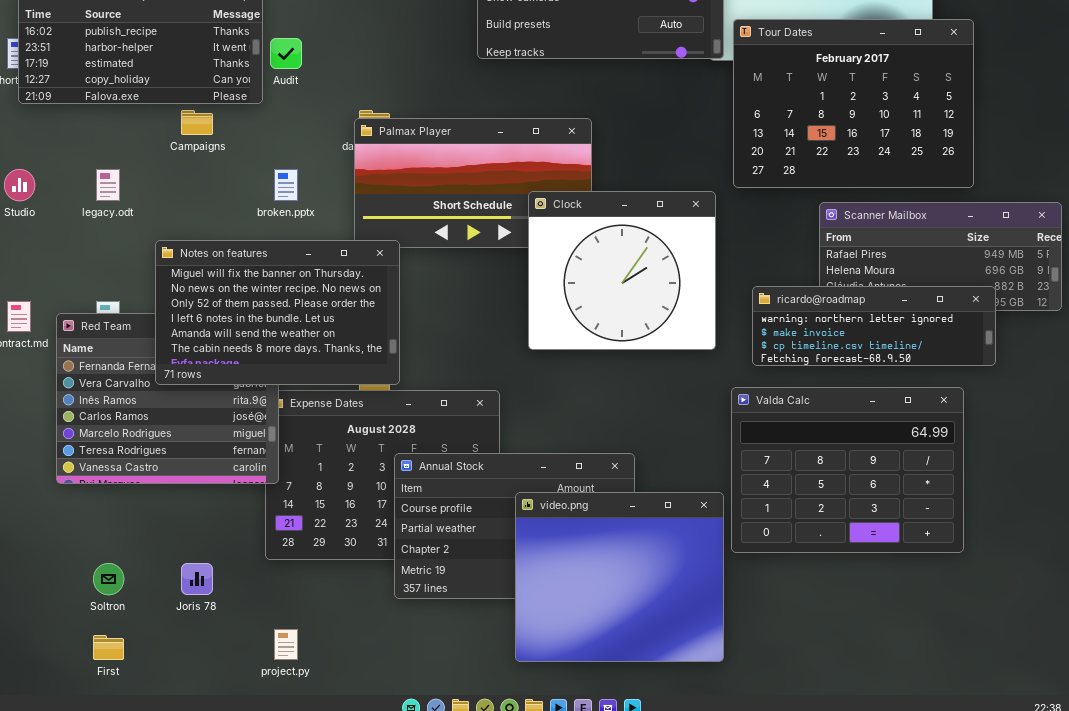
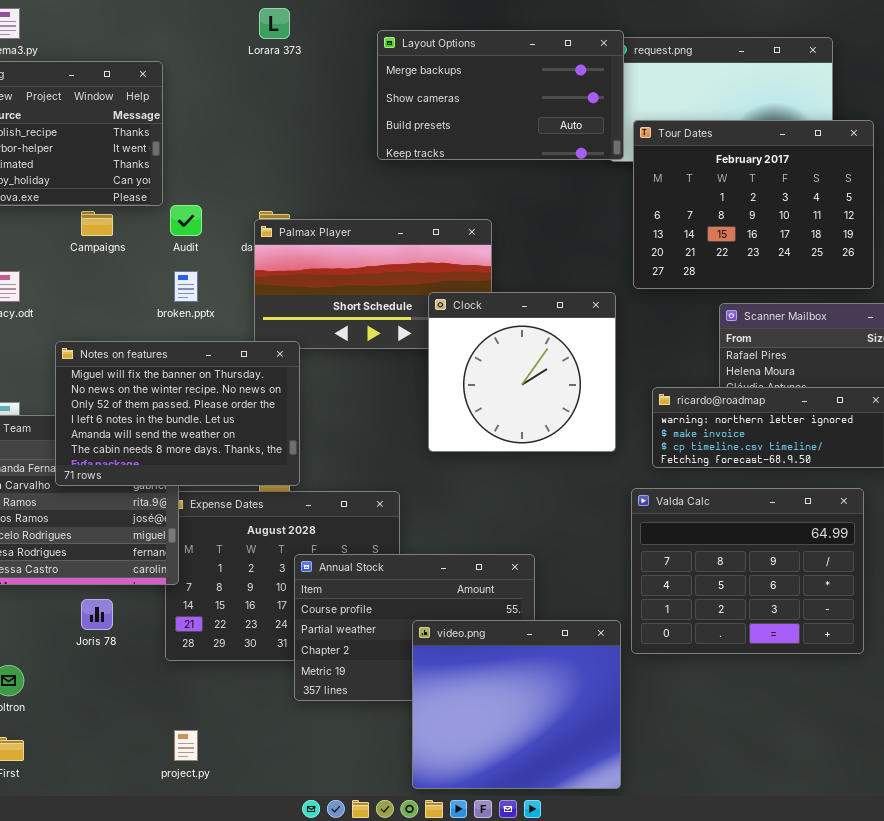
Audit: [270,38,302,69] -> [170,205,202,236], moved
video.png: [515,492,724,662] -> [412,620,621,789], moved
Joris 78: [181,563,213,595] -> [81,599,113,630], moved

